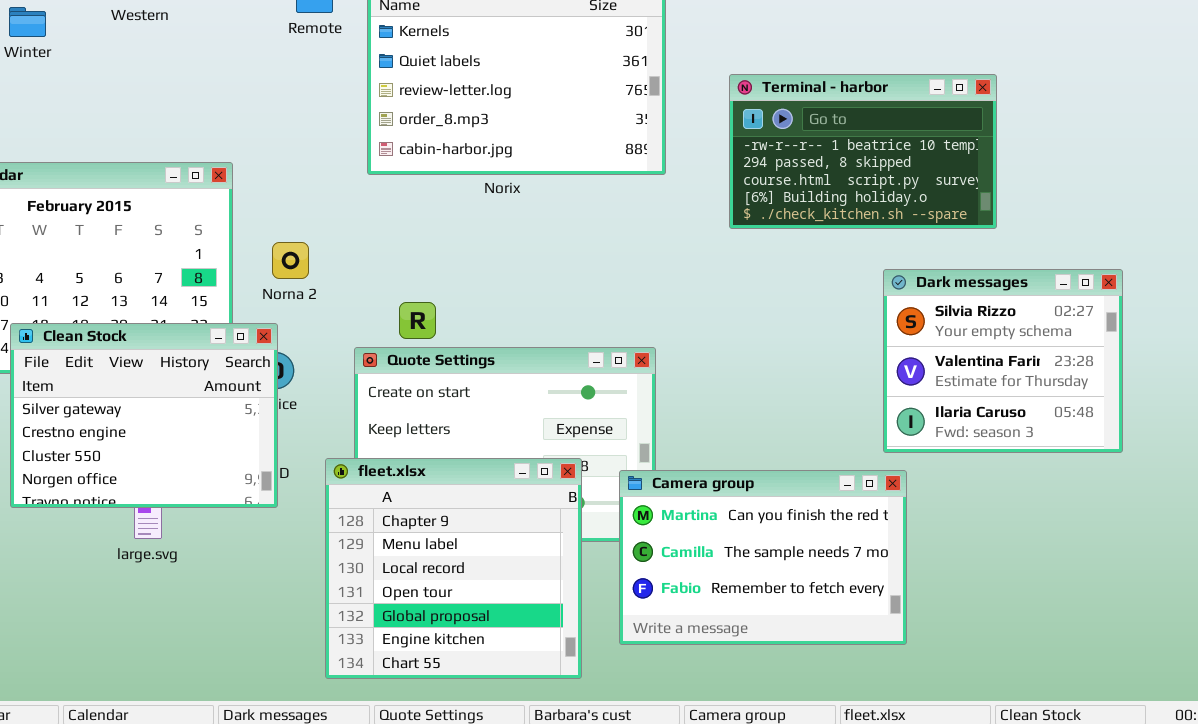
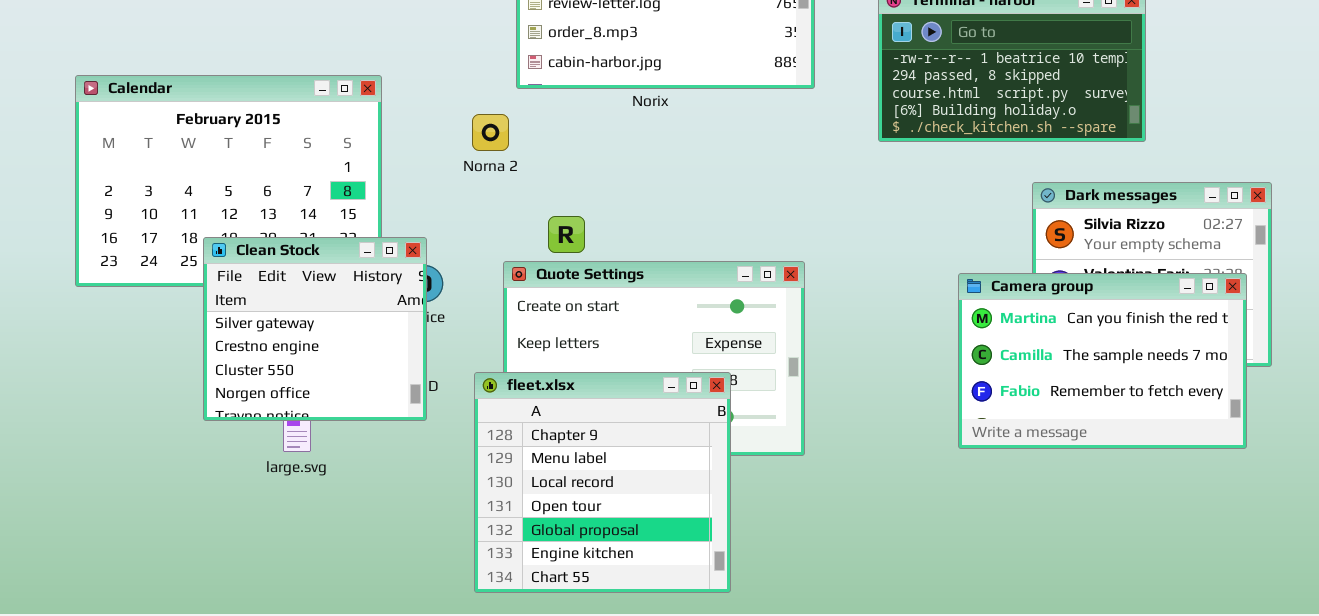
Norna 2: [272,242,309,279] -> [472,114,509,151], moved
Clean Stock: [10,323,278,508] -> [203,237,427,421], resized
Camera group: [619,470,907,645] -> [958,273,1247,449], moved

